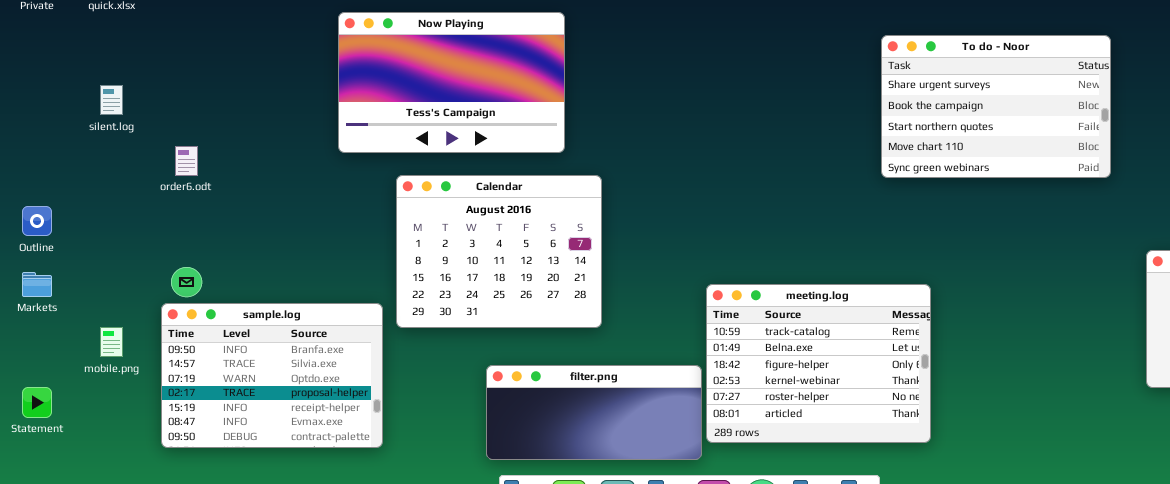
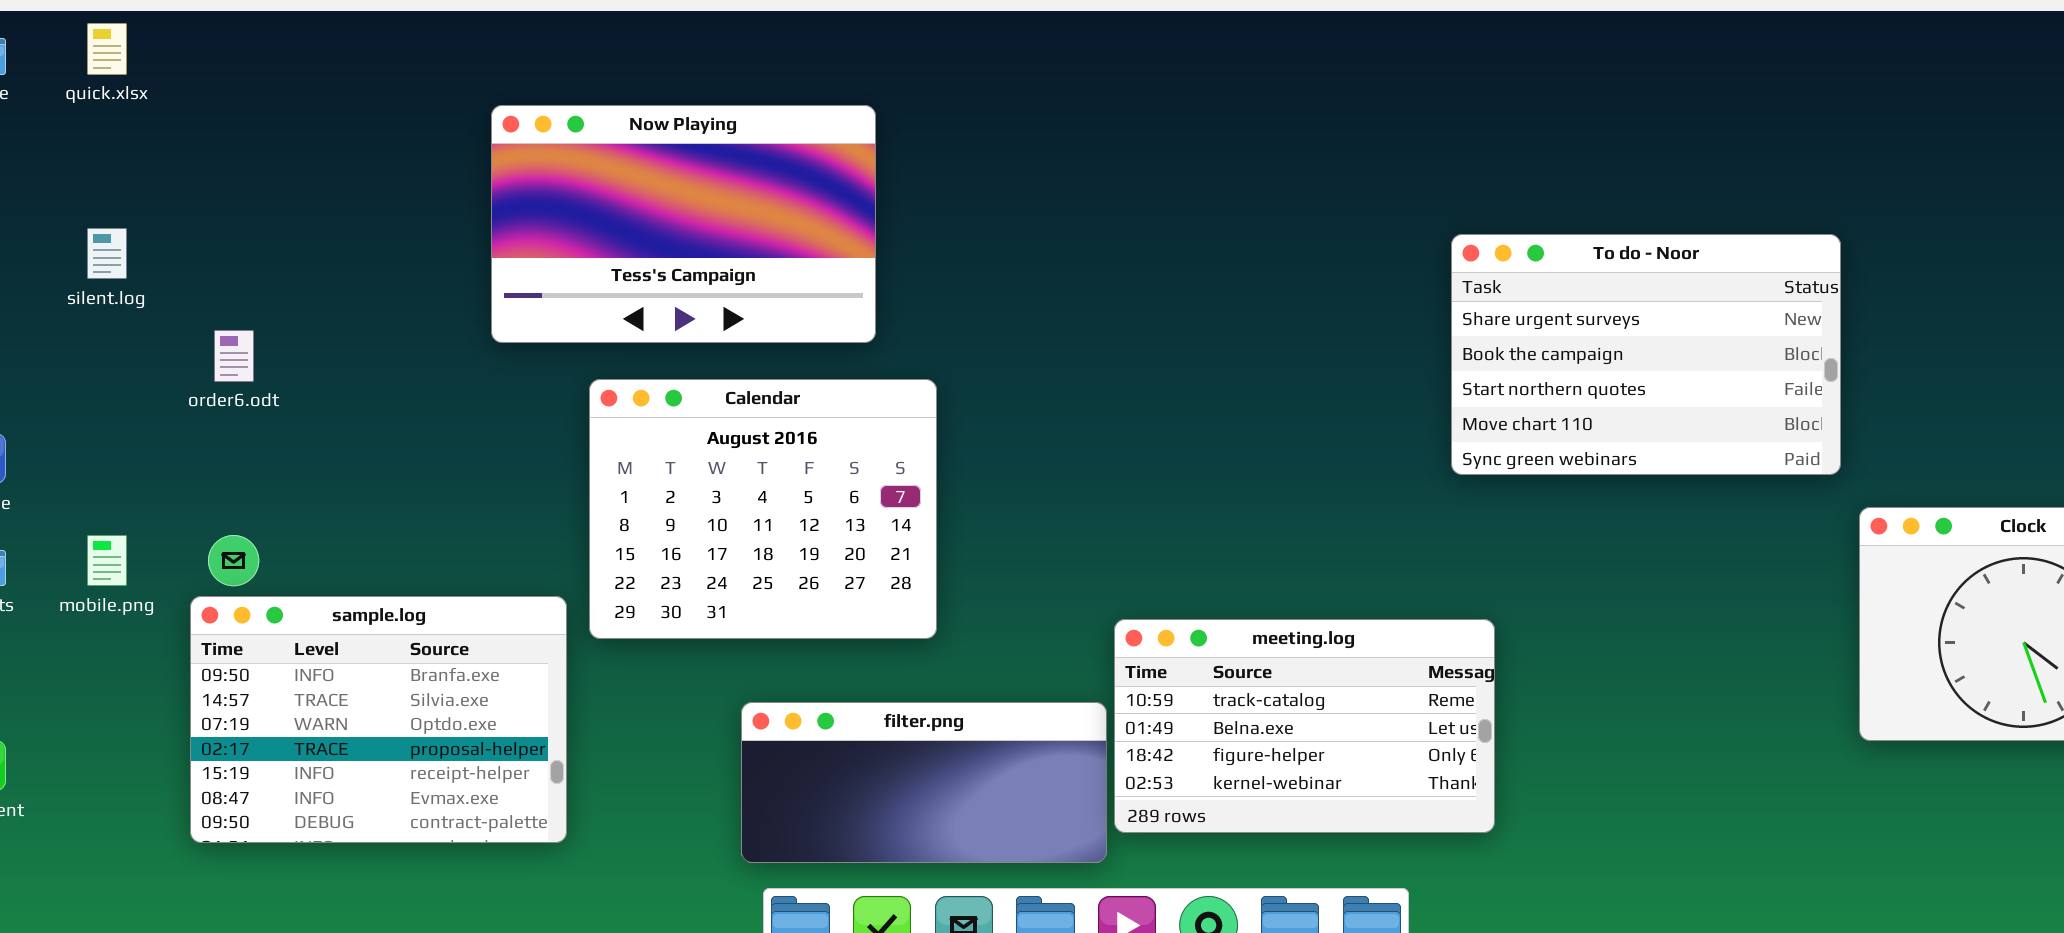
To do - Noor: [881,35,1111,178] -> [1451,234,1841,475], moved
meeting.log: [706,284,931,443] -> [1114,619,1495,833], resized
mobile.png: [100,327,123,357] -> [87,535,127,586], moved

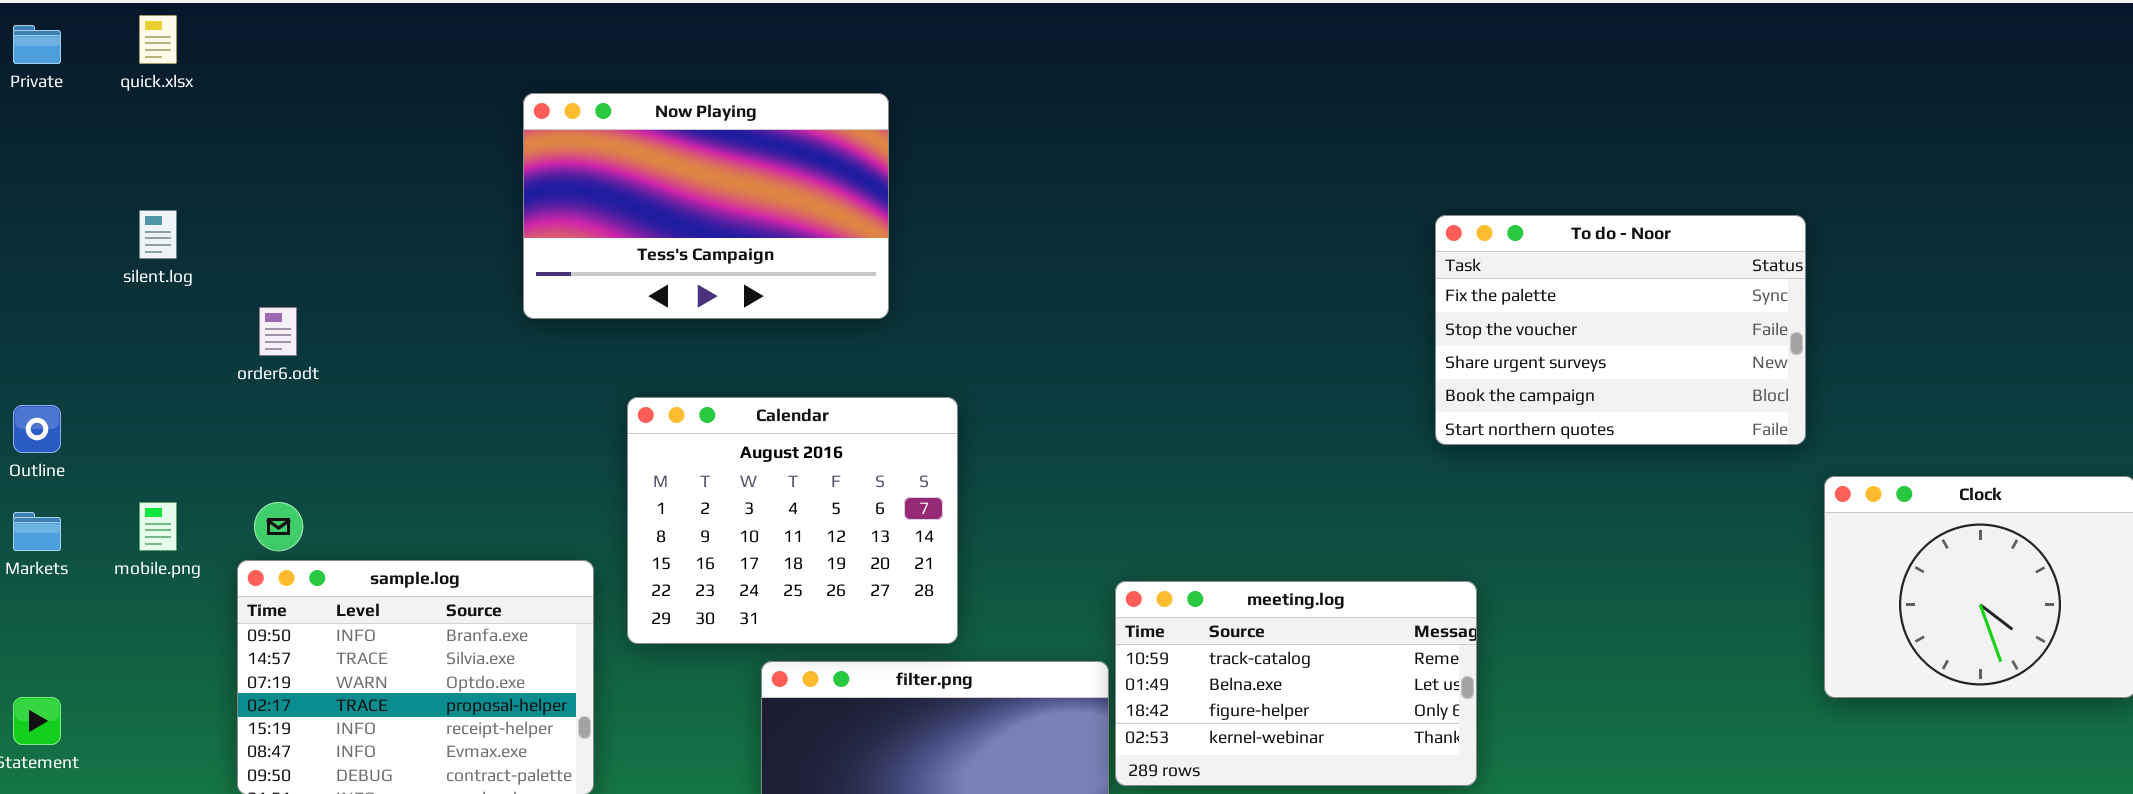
To do - Noor: [1451,234,1841,475] -> [1435,215,1806,445], scrolled up 2 rows
Calendar: [589,379,937,639] -> [627,397,958,644], moved

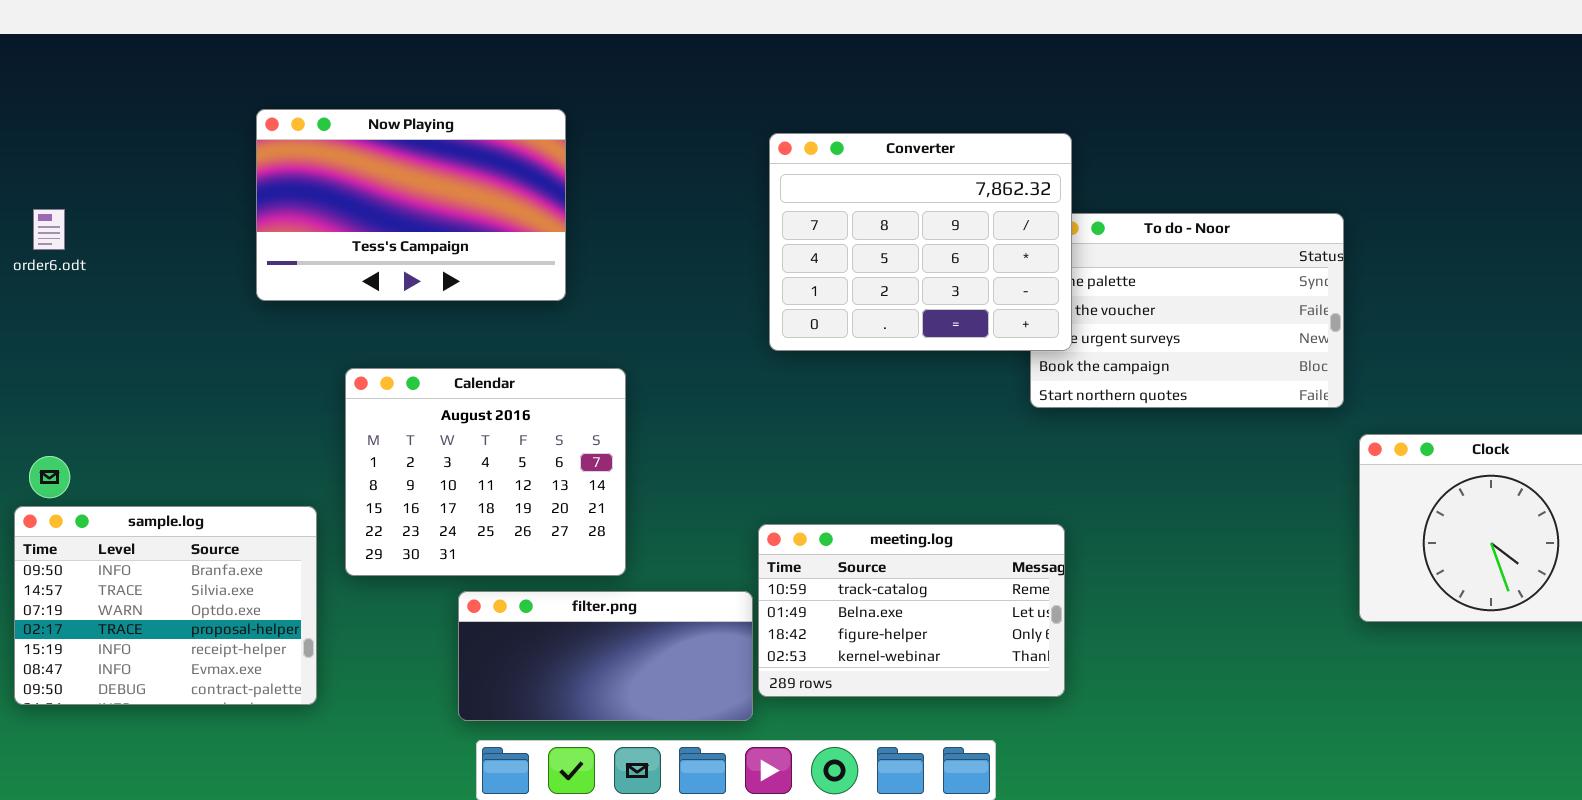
Converter: none -> [769,133,1072,351], opened
order6.odt: [259,307,297,356] -> [33,209,65,250], moved

